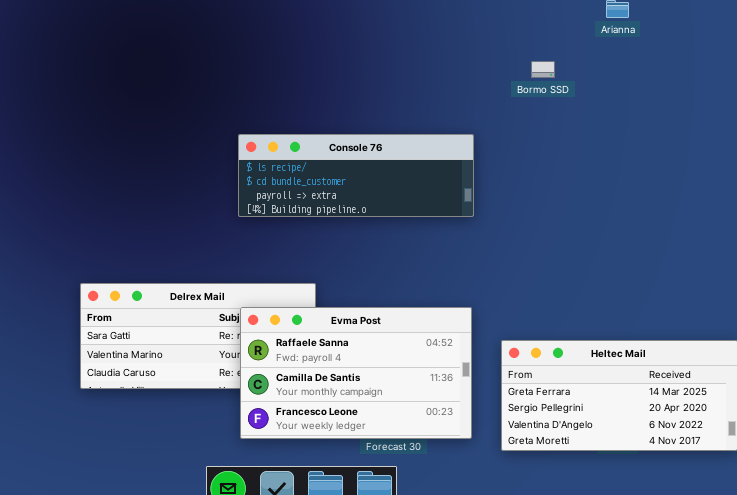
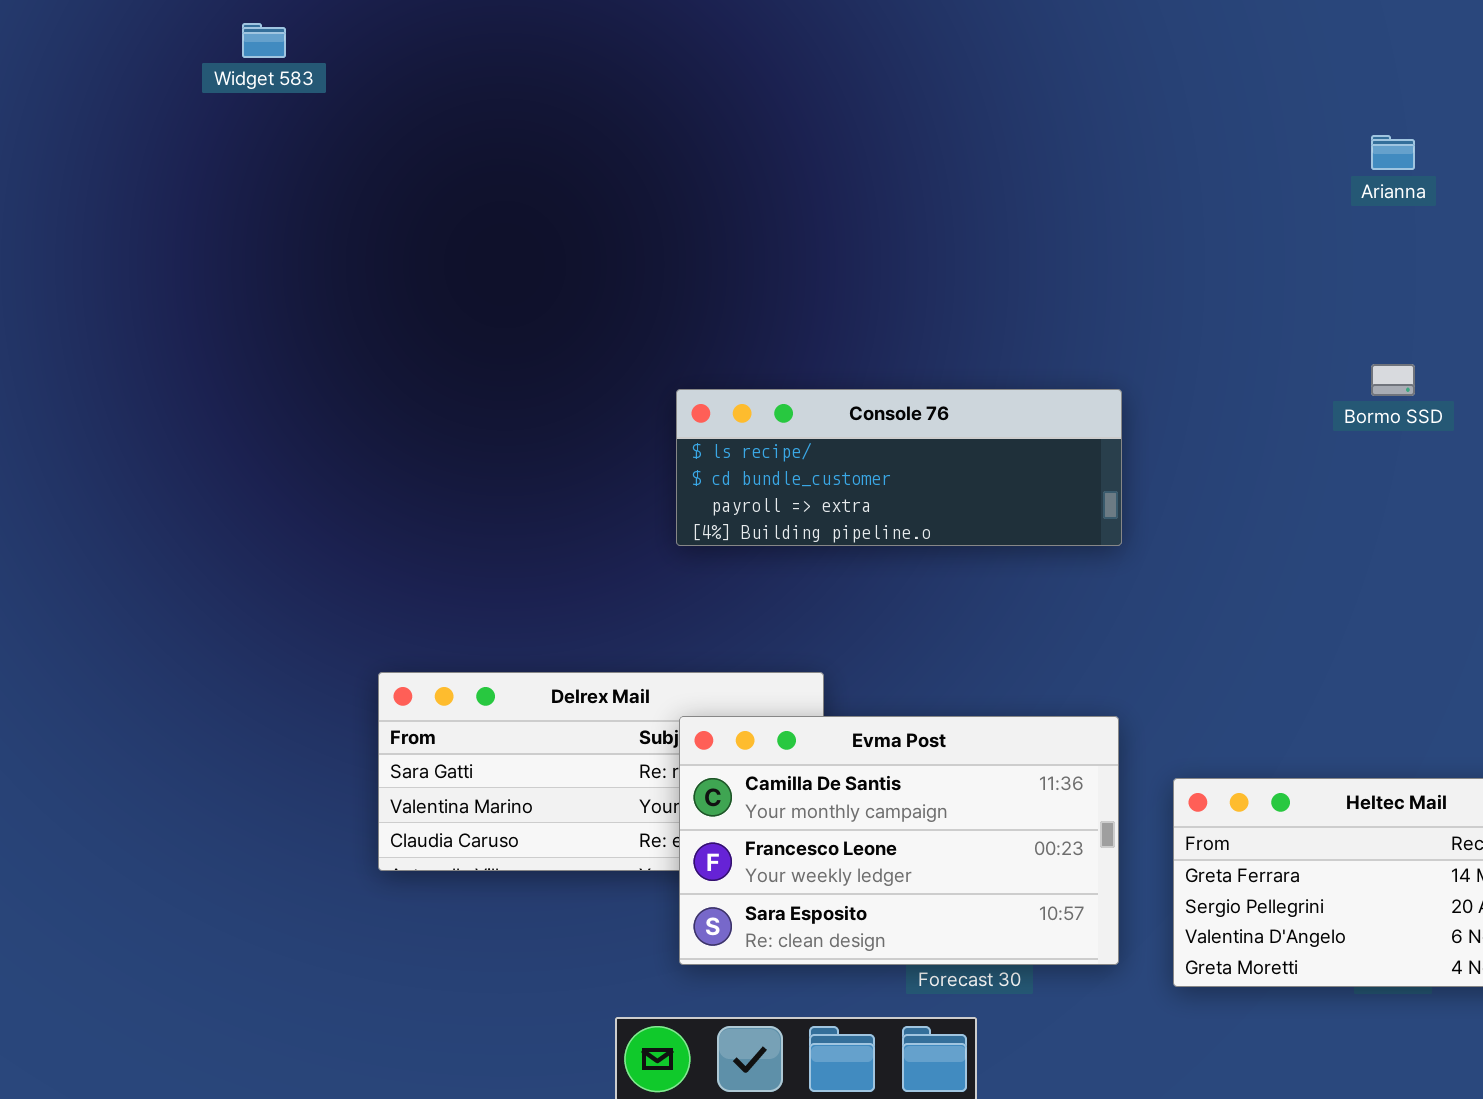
Bormo SSD: [531,61,555,78] -> [1371,364,1415,396], moved
Evma Post: [240,307,472,439] -> [679,716,1119,965], scrolled down 1 row

